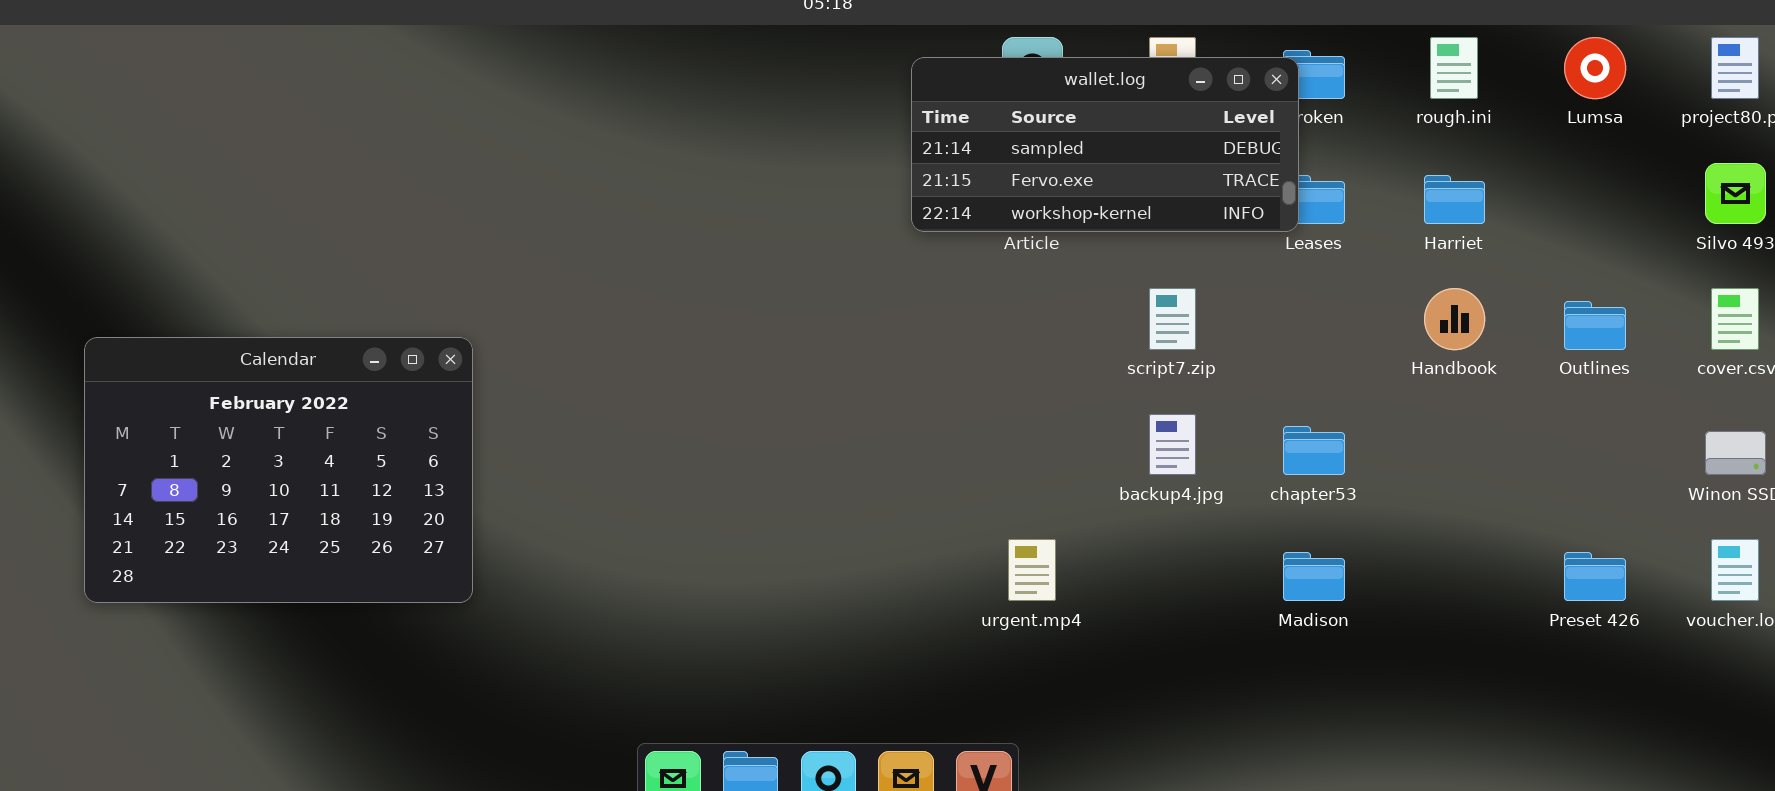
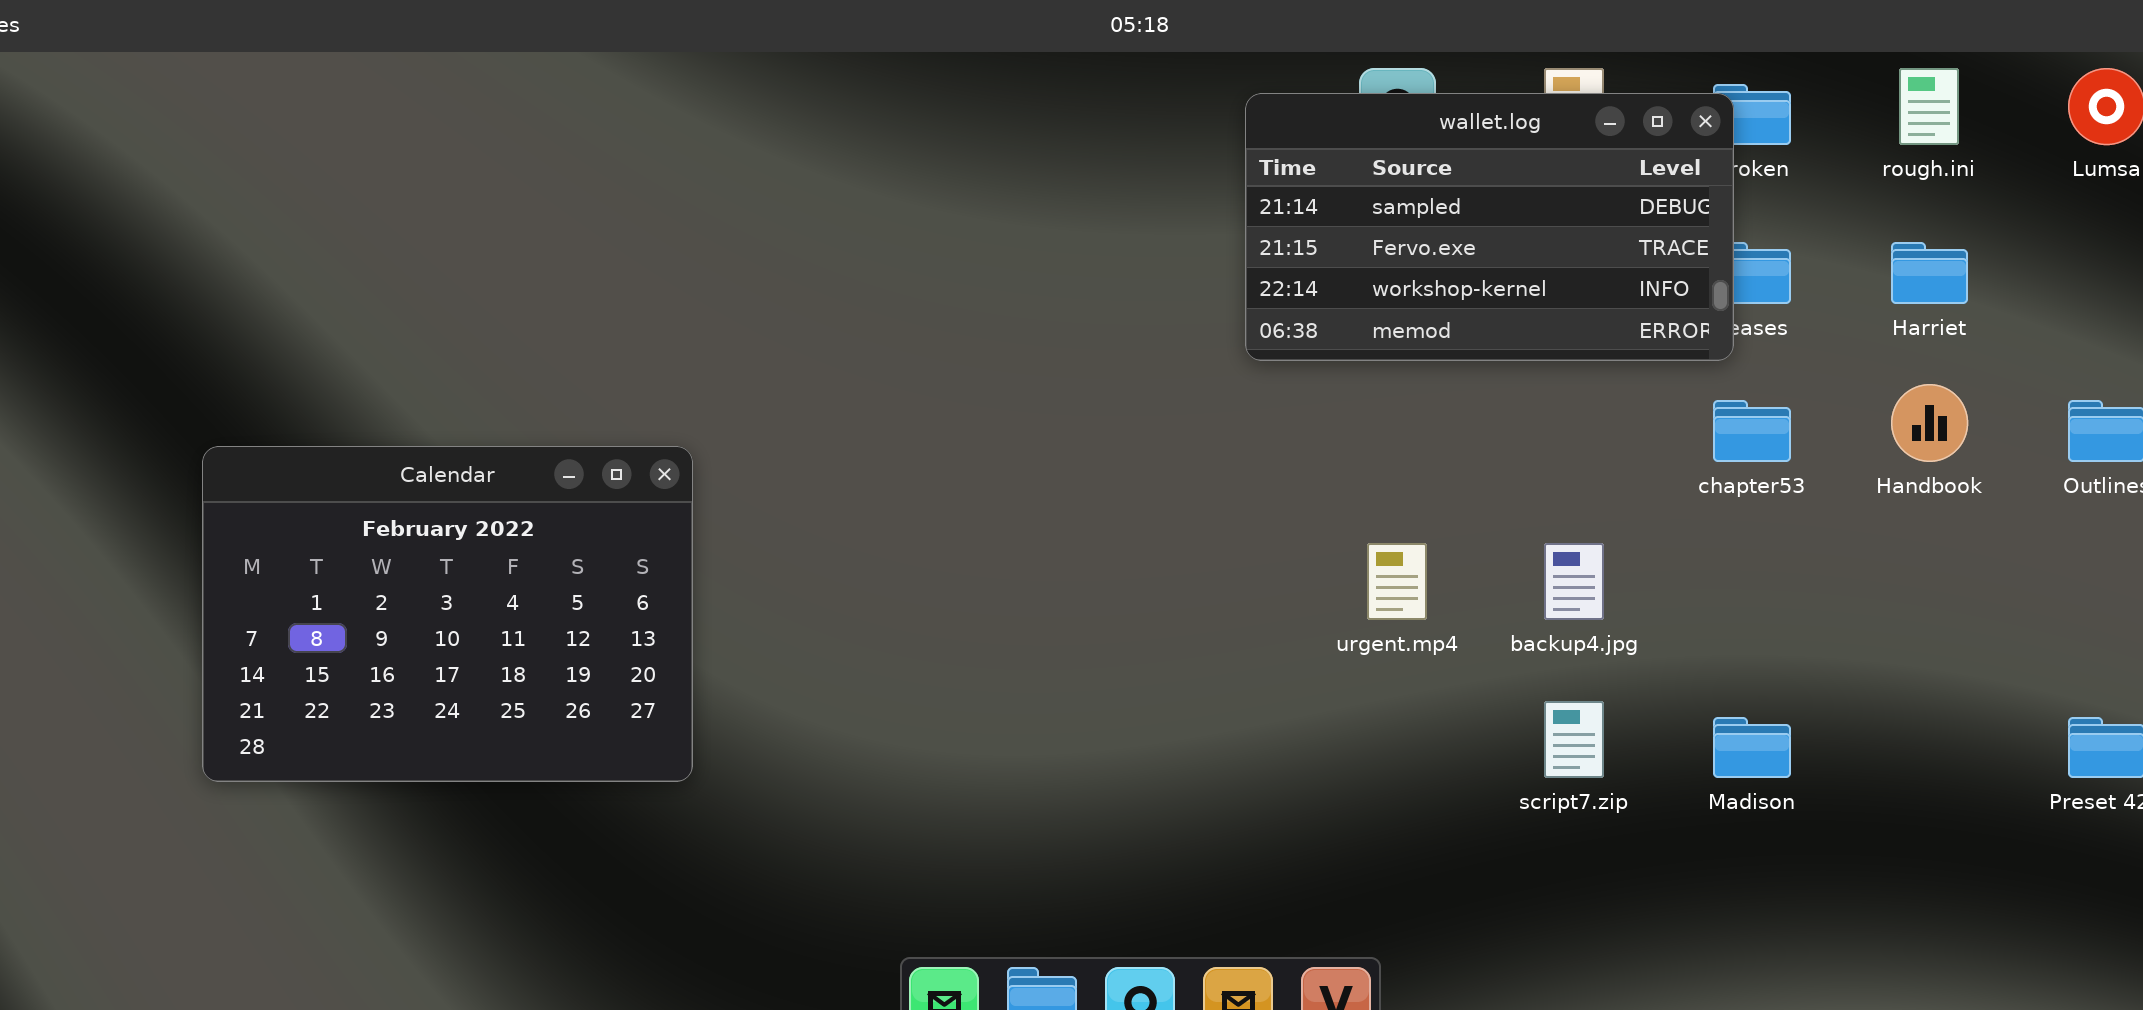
wallet.log: [911,57,1299,232] -> [1245,93,1734,361], resized
script7.zip: [1149,288,1196,350] -> [1544,701,1604,778], moved
chapter53: [1283,426,1345,475] -> [1713,400,1791,462], moved
urgent.mp4: [1008,539,1056,601] -> [1367,543,1427,620], moved

